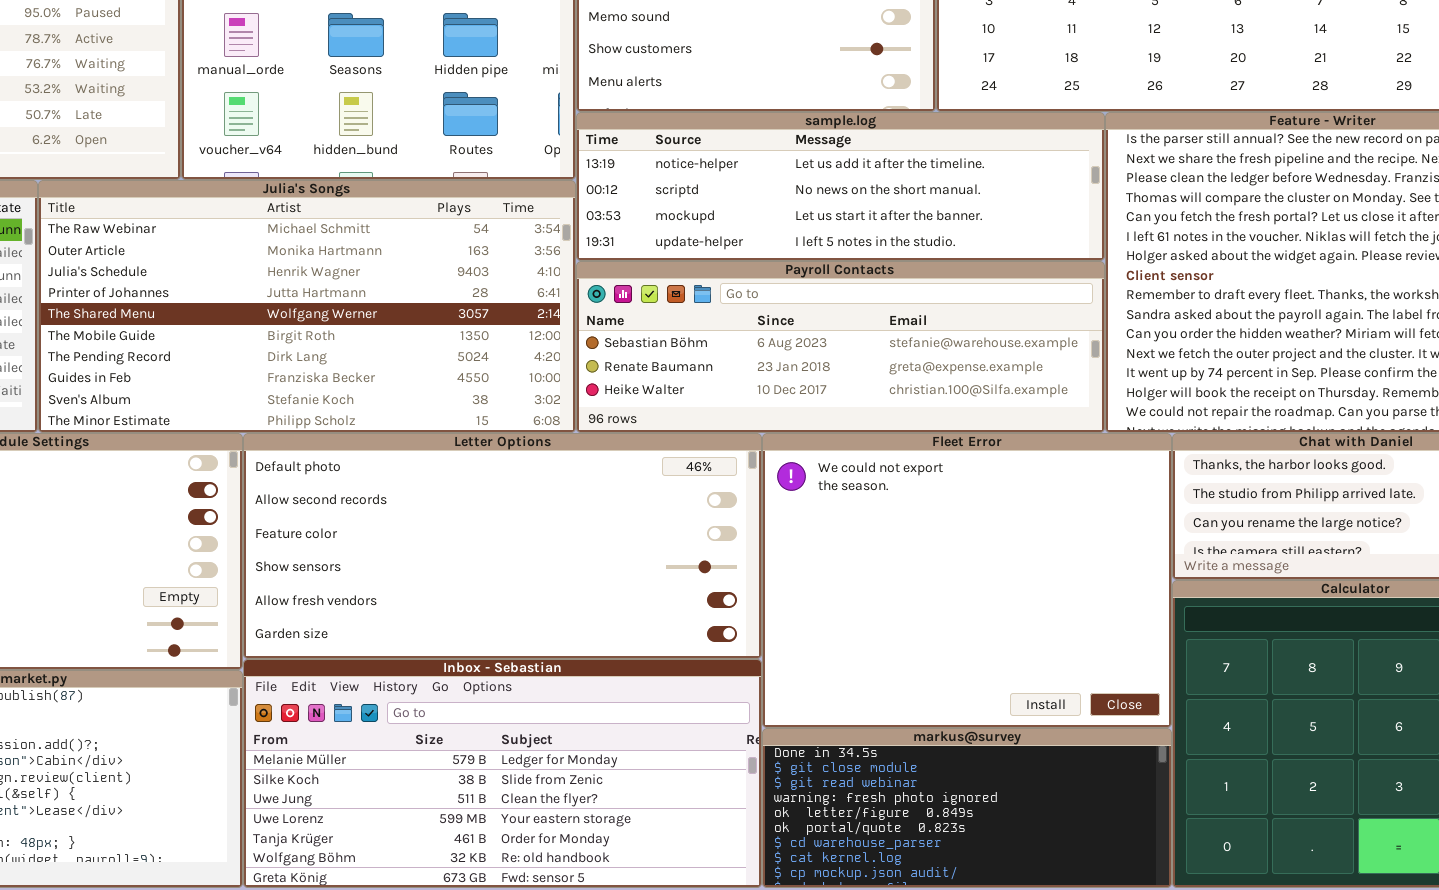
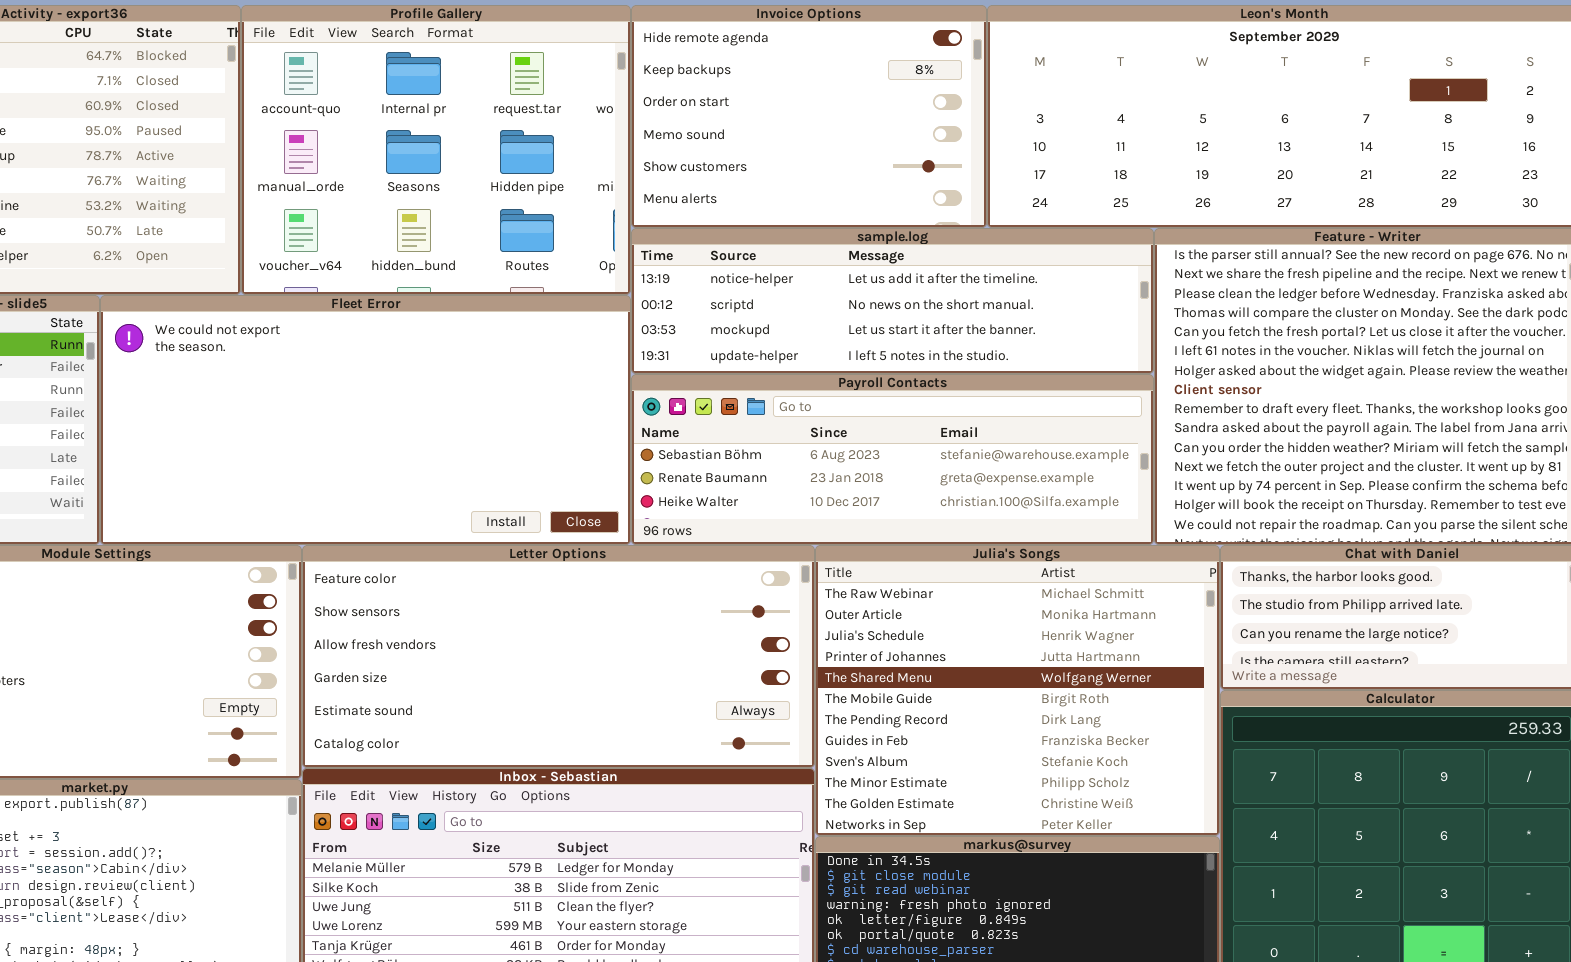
Julia's Songs: [38,180,576,433] -> [815,545,1220,836], moved, resized
Letter Options: [243,433,762,659] -> [302,545,815,768], scrolled down 2 rows
Fleet Error: [762,433,1172,728] -> [100,295,631,545], moved, resized

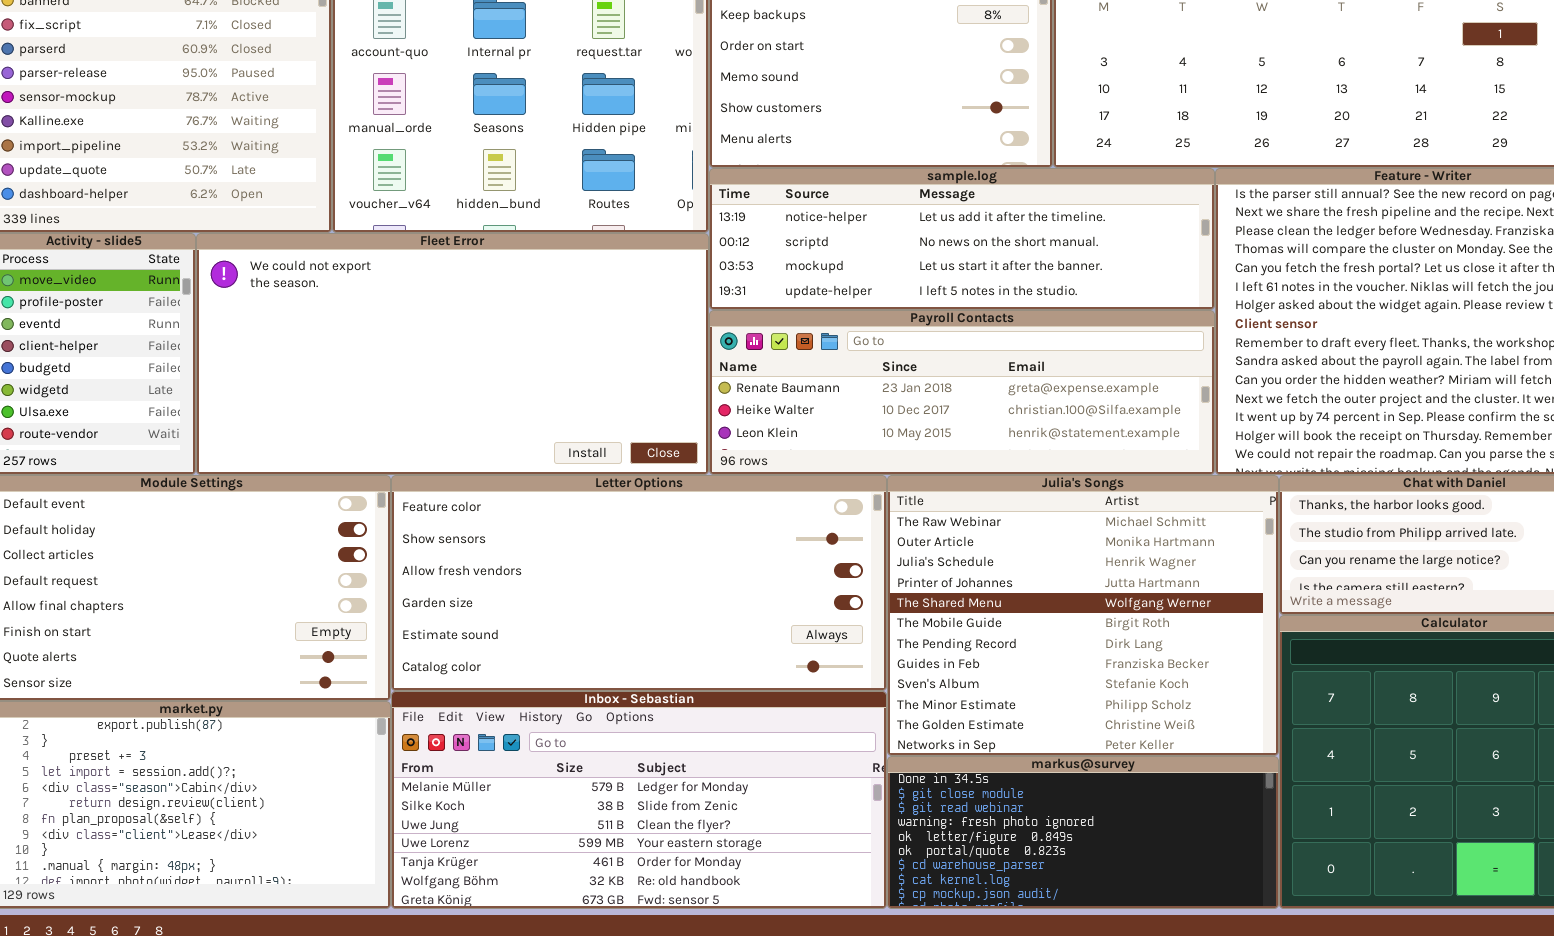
Payroll Contacts: [631,374,1154,545] -> [709,310,1215,475], scrolled down 1 row

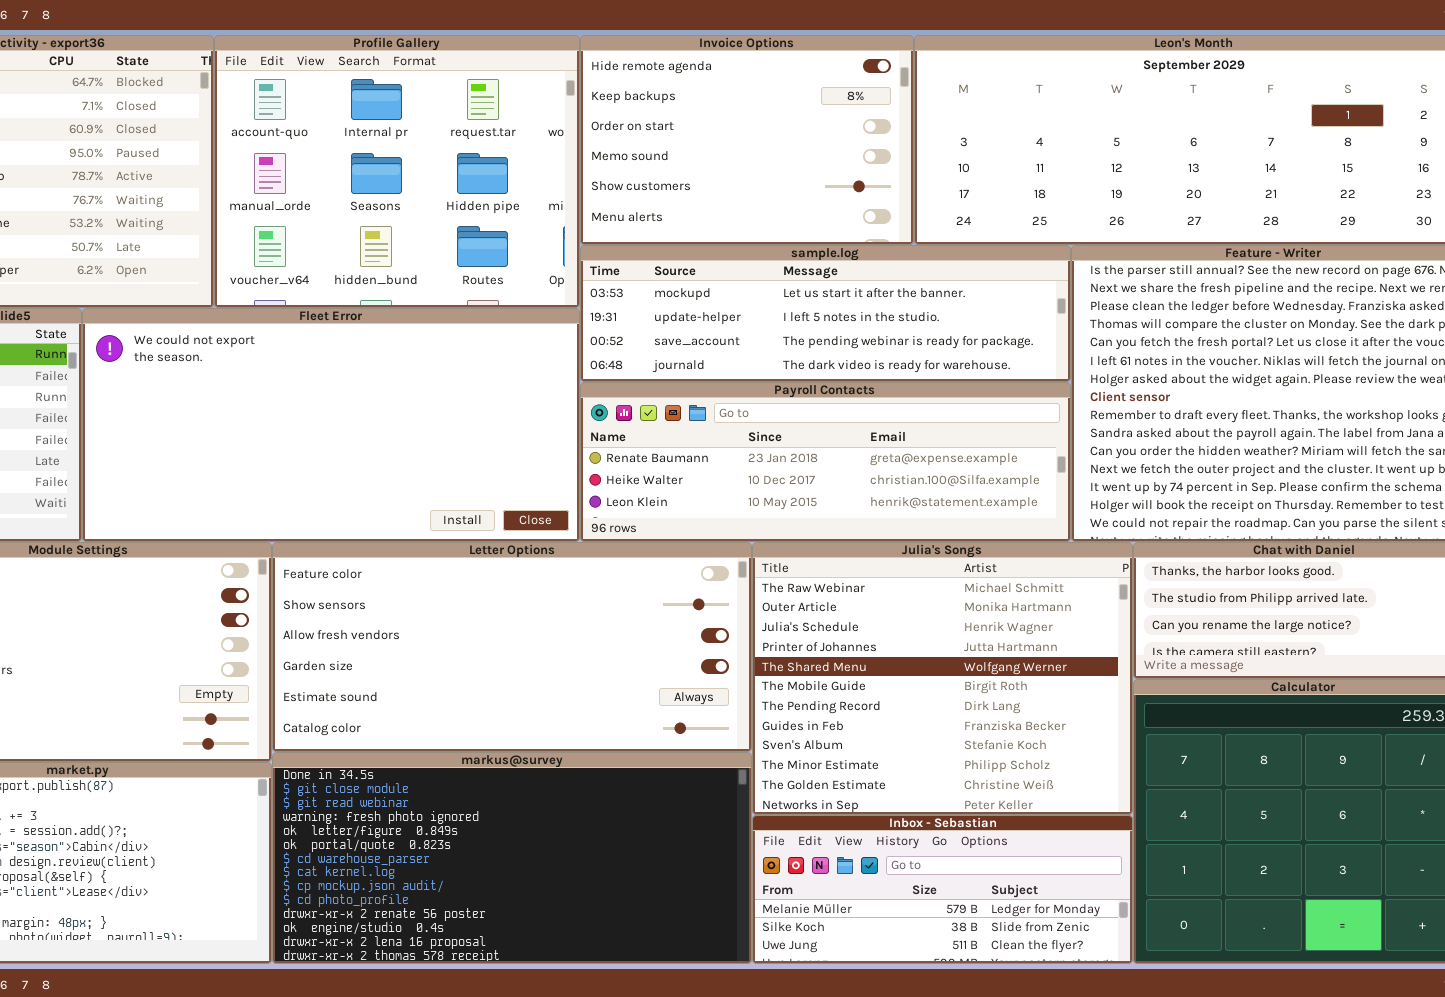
sample.log: [709,168,1215,310] -> [580,245,1071,382], scrolled down 2 rows
Inbox - Sebastian: [391,691,887,909] -> [752,815,1133,964], moved, resized
markus@survey: [887,756,1279,909] -> [272,752,752,964], moved, resized

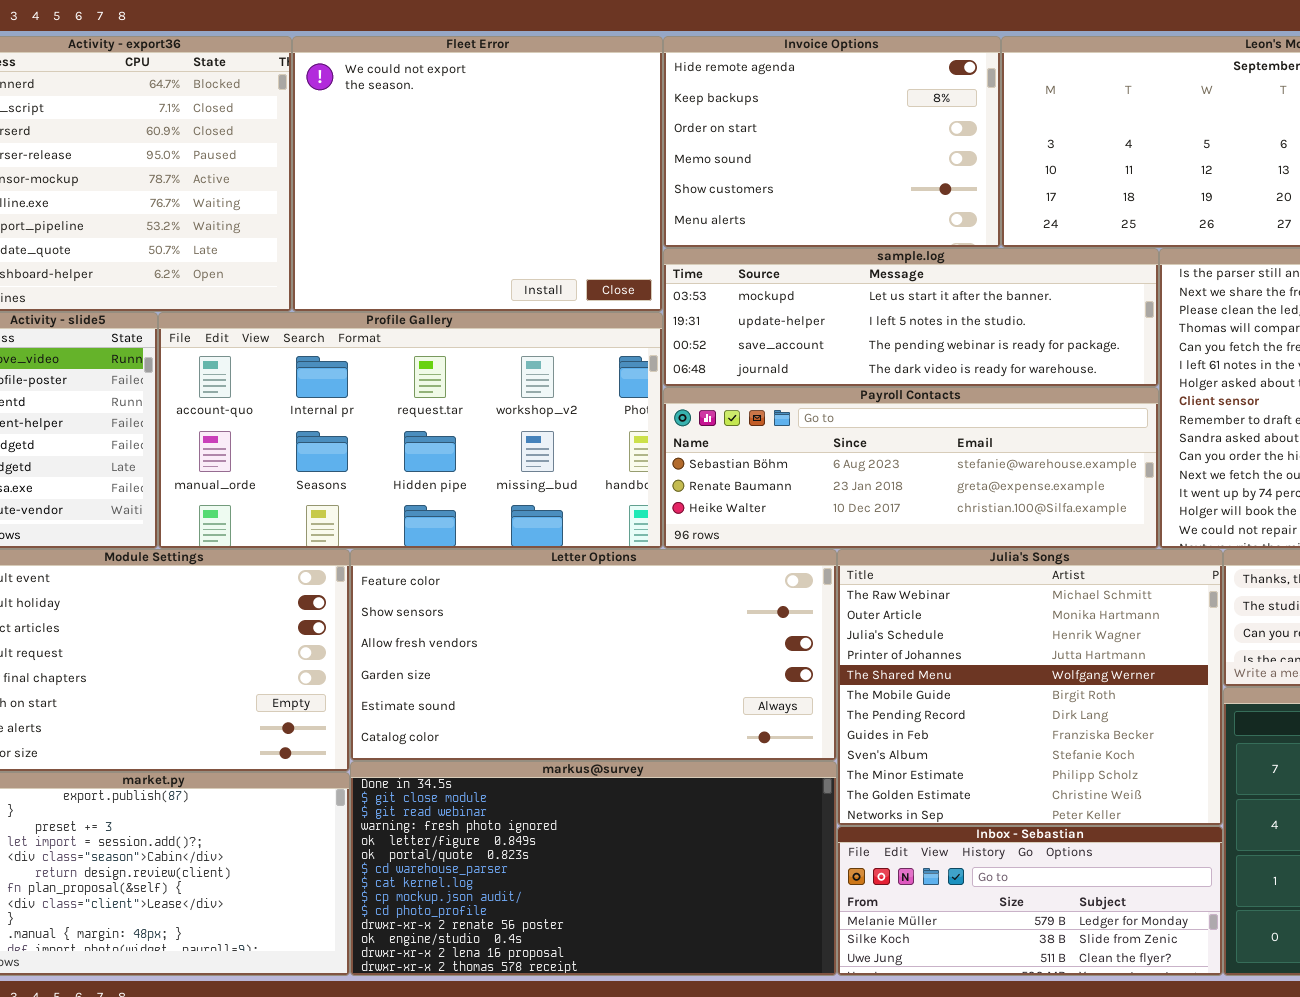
Profile Gallery: [214,35,580,308] -> [158,312,663,549], moved, resized
Fleet Error: [82,308,580,542] -> [292,36,663,312], moved, resized
Payroll Contacts: [580,382,1071,542] -> [663,387,1159,549], scrolled up 1 row

